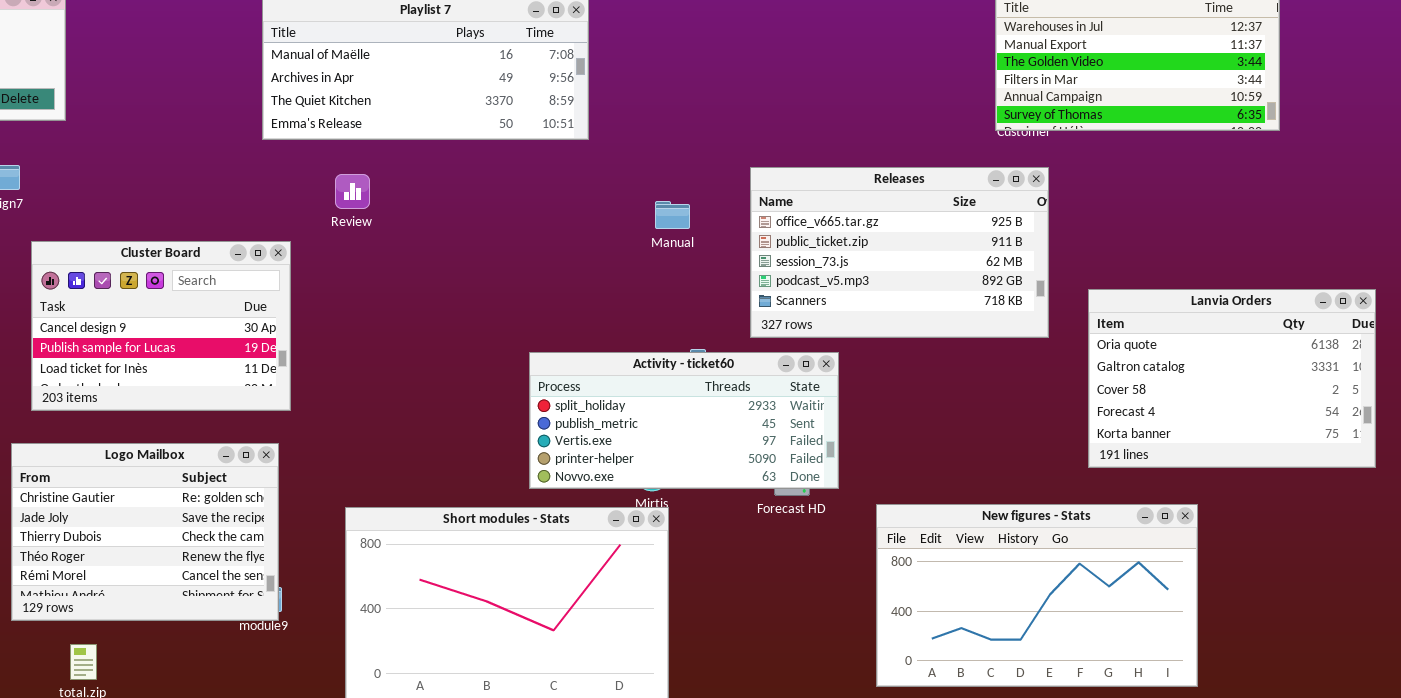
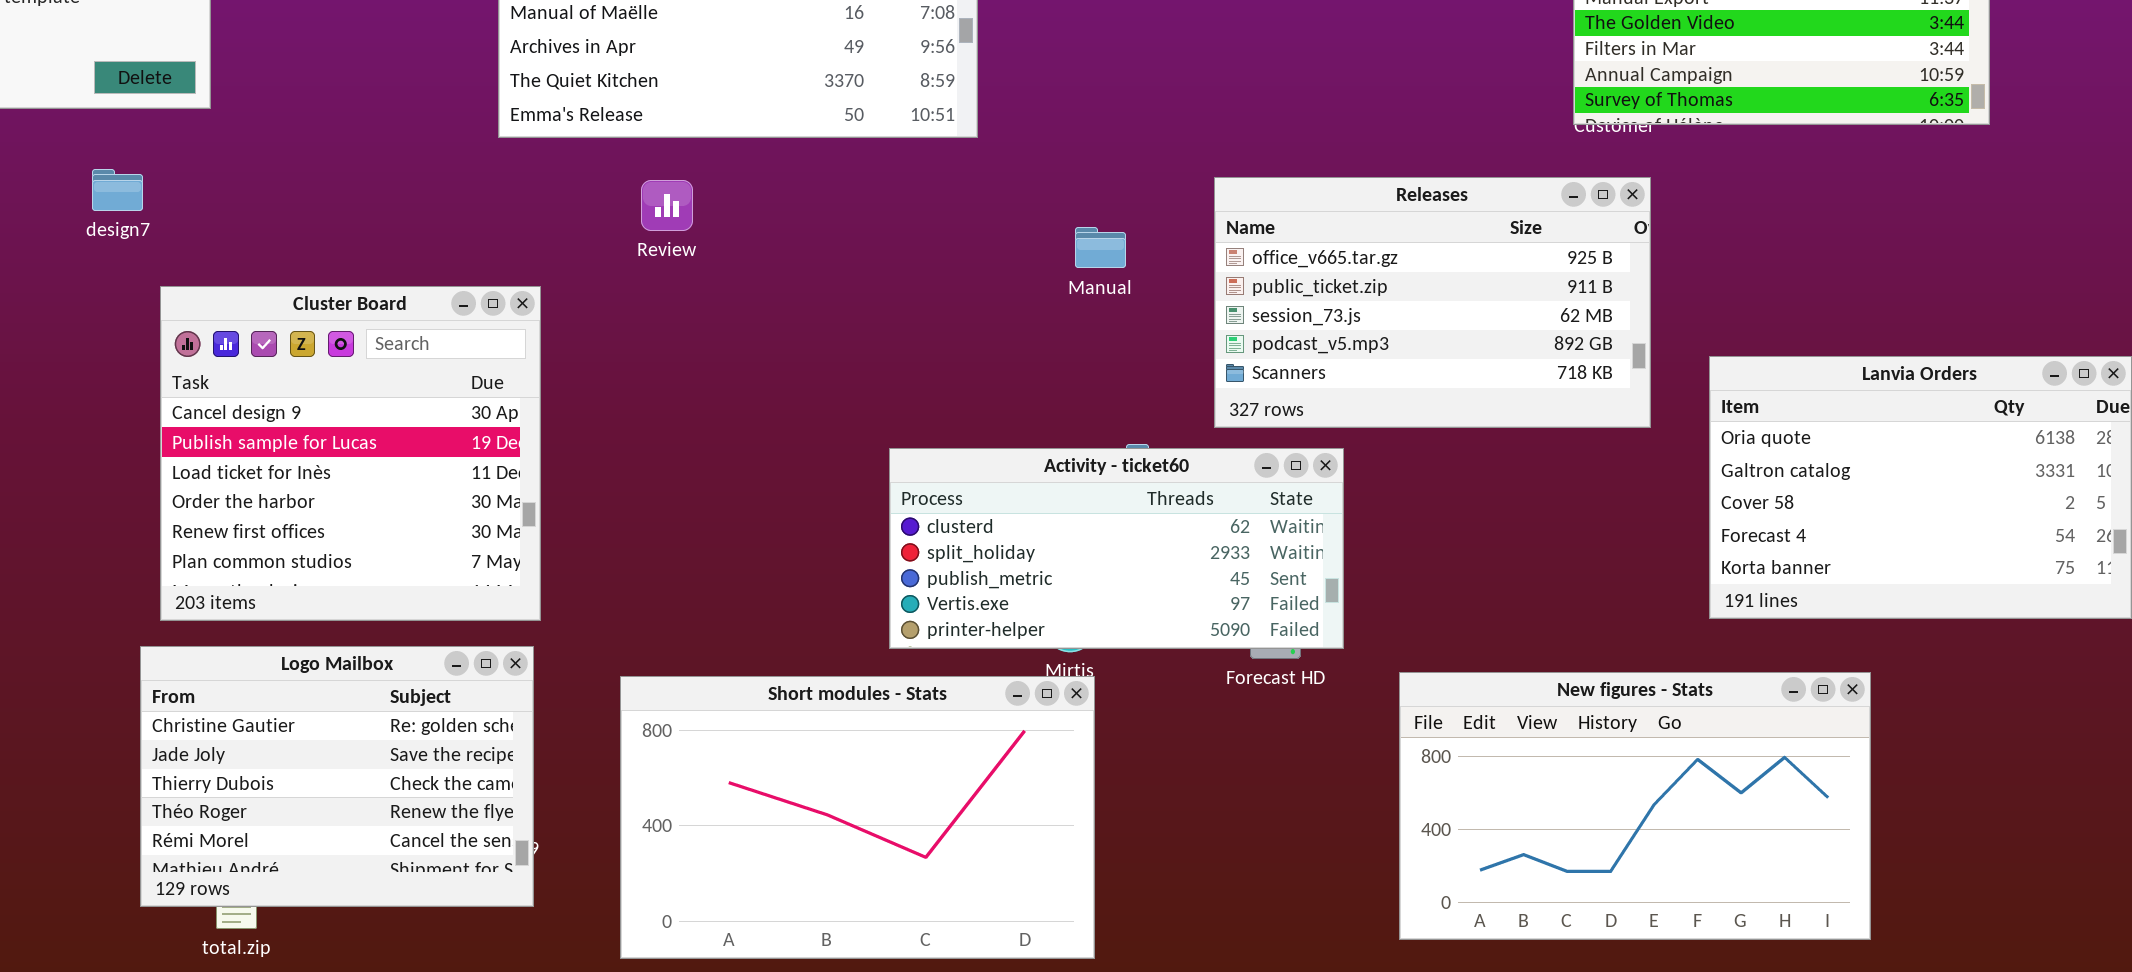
Review: [335,174,370,209] -> [641,180,693,231], moved
Cluster Board: [31,241,291,411] -> [160,286,541,621], resized
Activity - ticket60: [529,352,839,489] -> [889,448,1344,649], scrolled up 1 row
Logo Mailbox: [11,443,279,621] -> [140,646,534,907], moved

